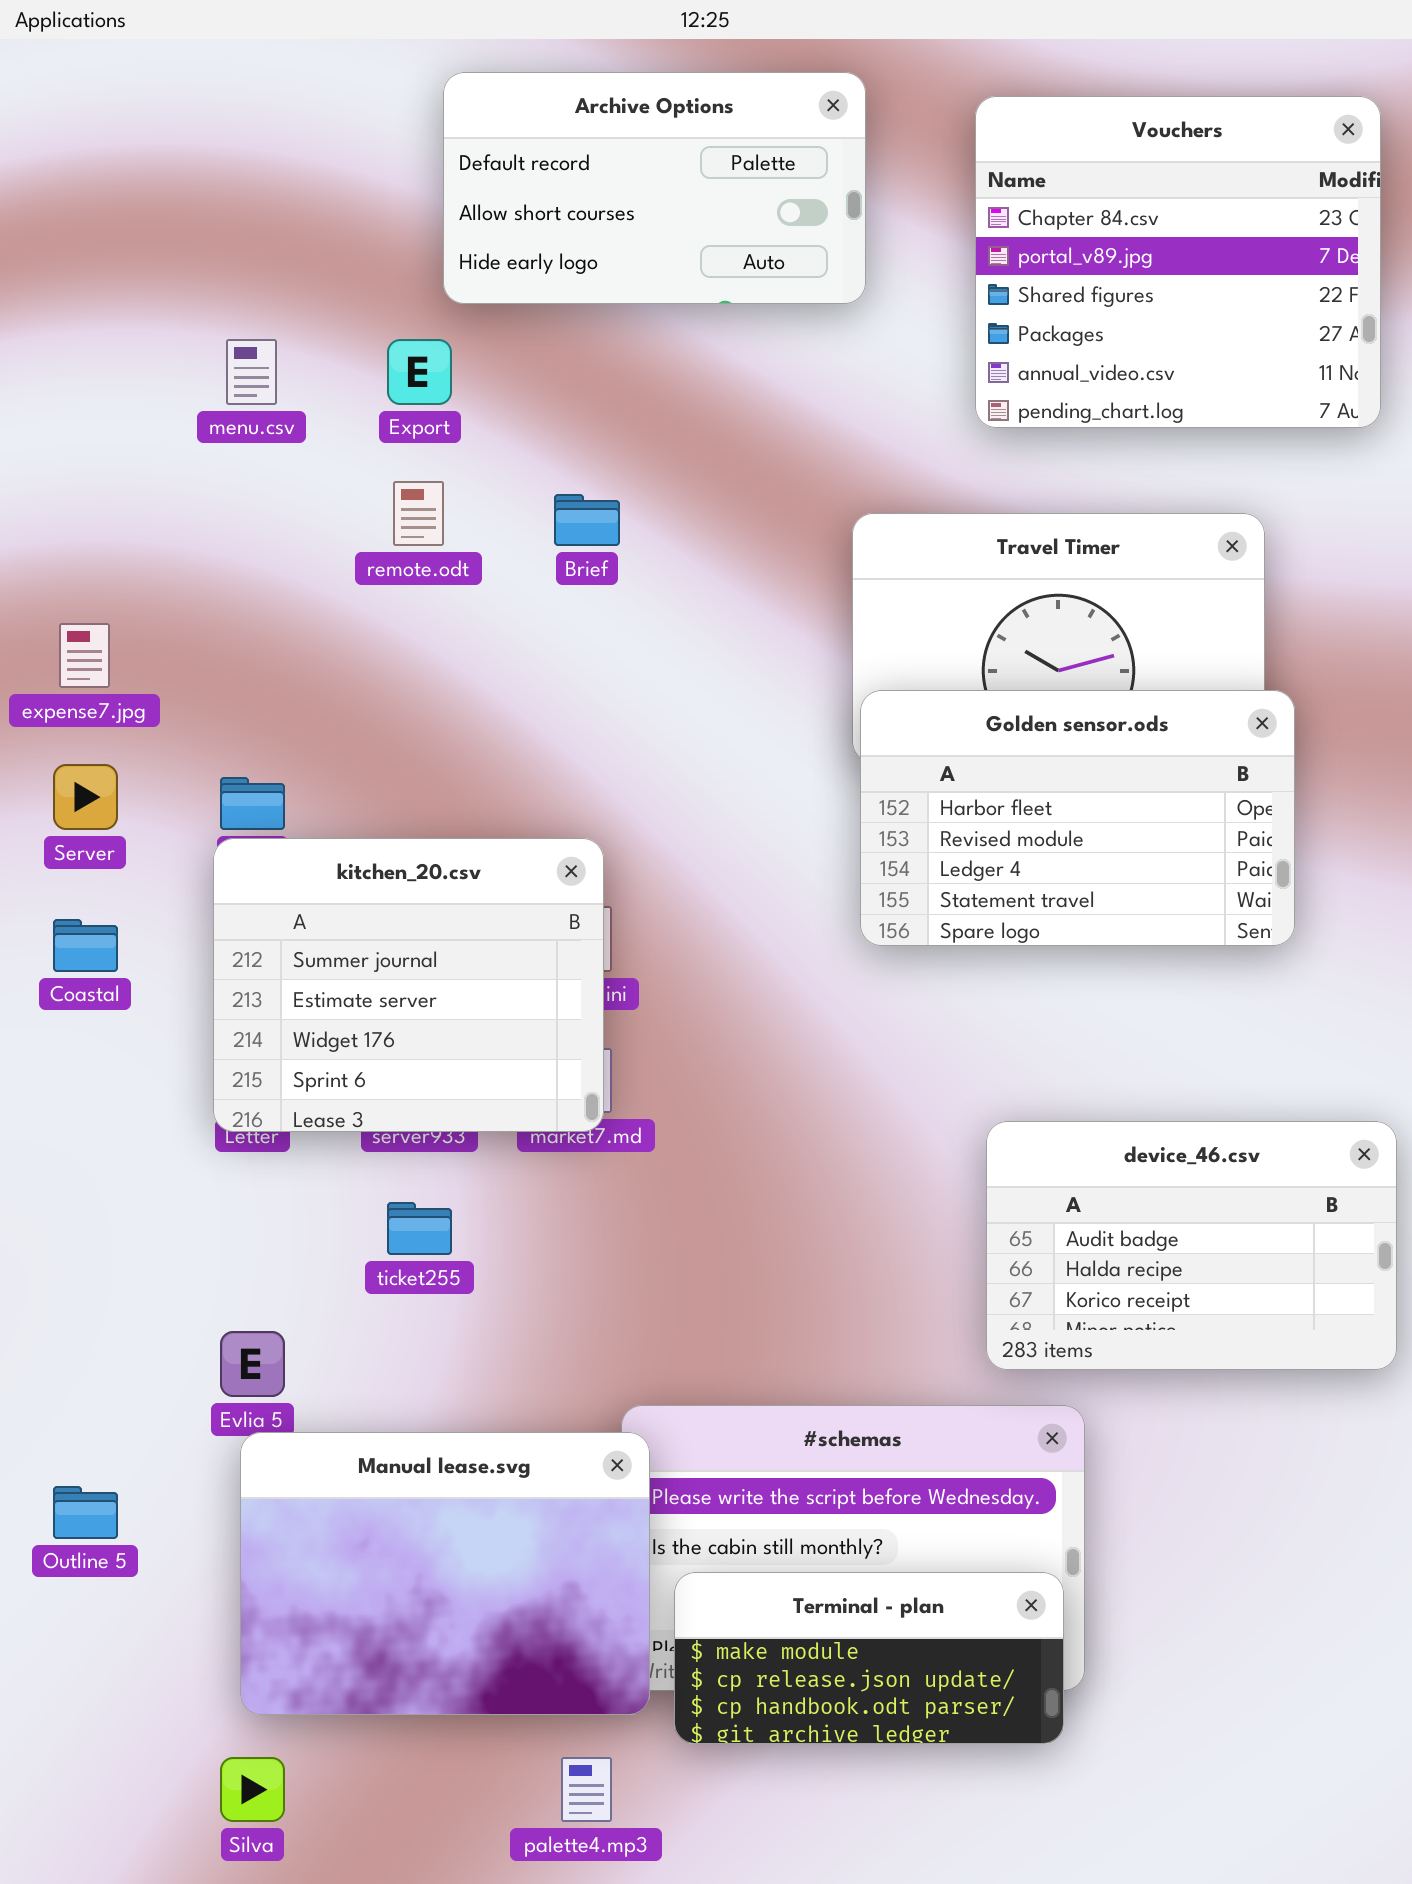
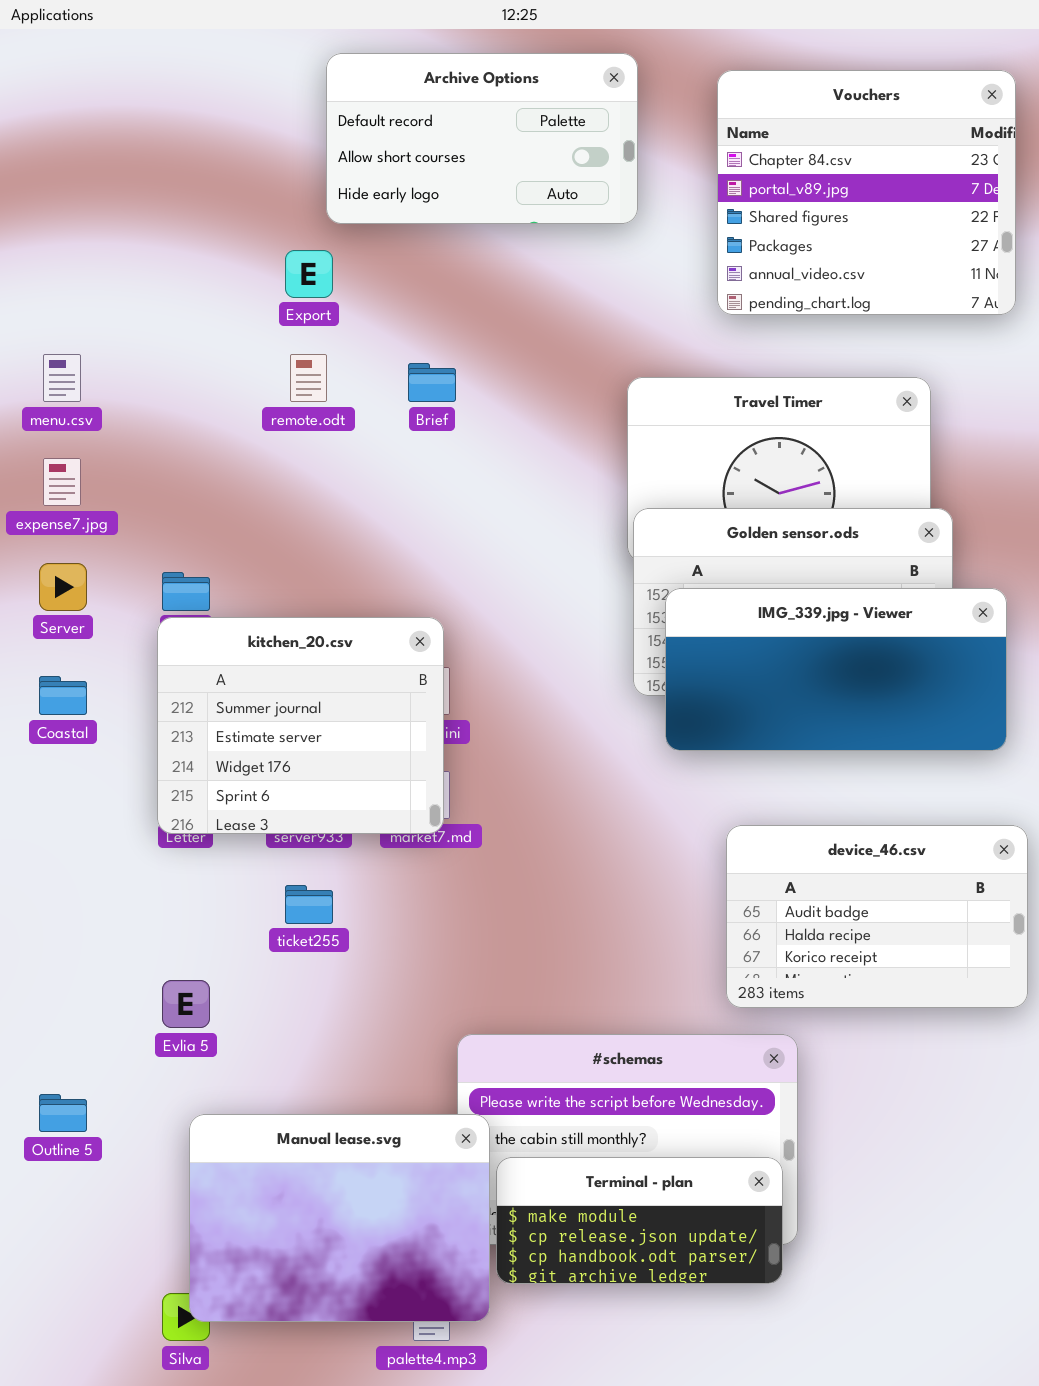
menu.csv: [226,339,277,405] -> [43,354,81,402], moved
IMG_339.jpg - Viewer: none -> [665,588,1007,751], opened
Manual lease.svg: [240,1432,650,1715] -> [189,1114,490,1322], moved

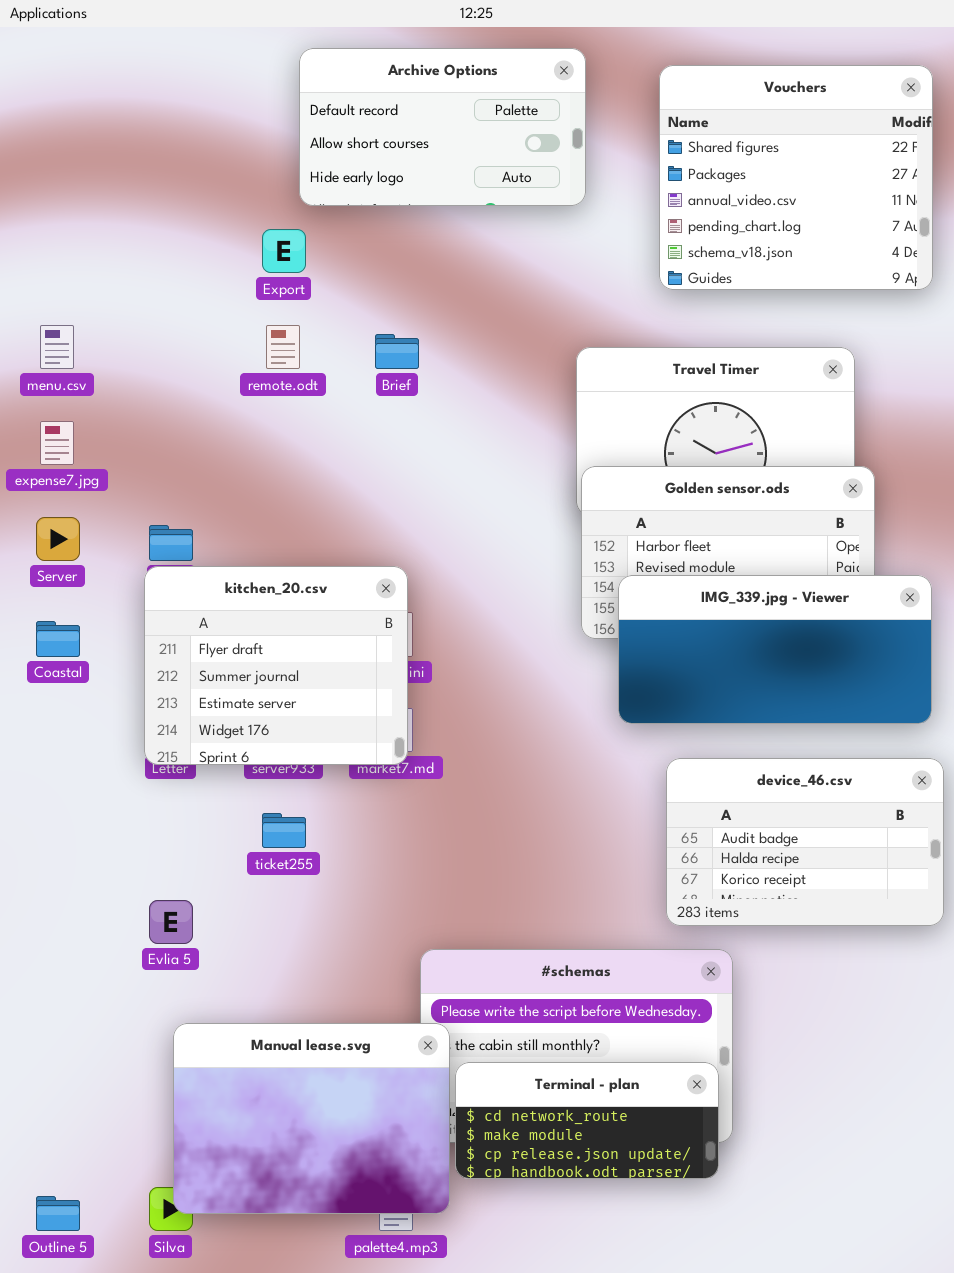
Vouchers: [717,70,1016,315] -> [659,65,933,290], scrolled down 2 rows
IMG_339.jpg - Viewer: [665,588,1007,751] -> [618,575,932,724], moved
kitchen_20.csv: [157,617,444,834] -> [144,566,408,765], scrolled up 1 row
Outline 5: [39,1094,87,1132] -> [36,1196,80,1231], moved
Terminal - plan: [496,1157,783,1284] -> [455,1062,719,1179], scrolled up 1 row

